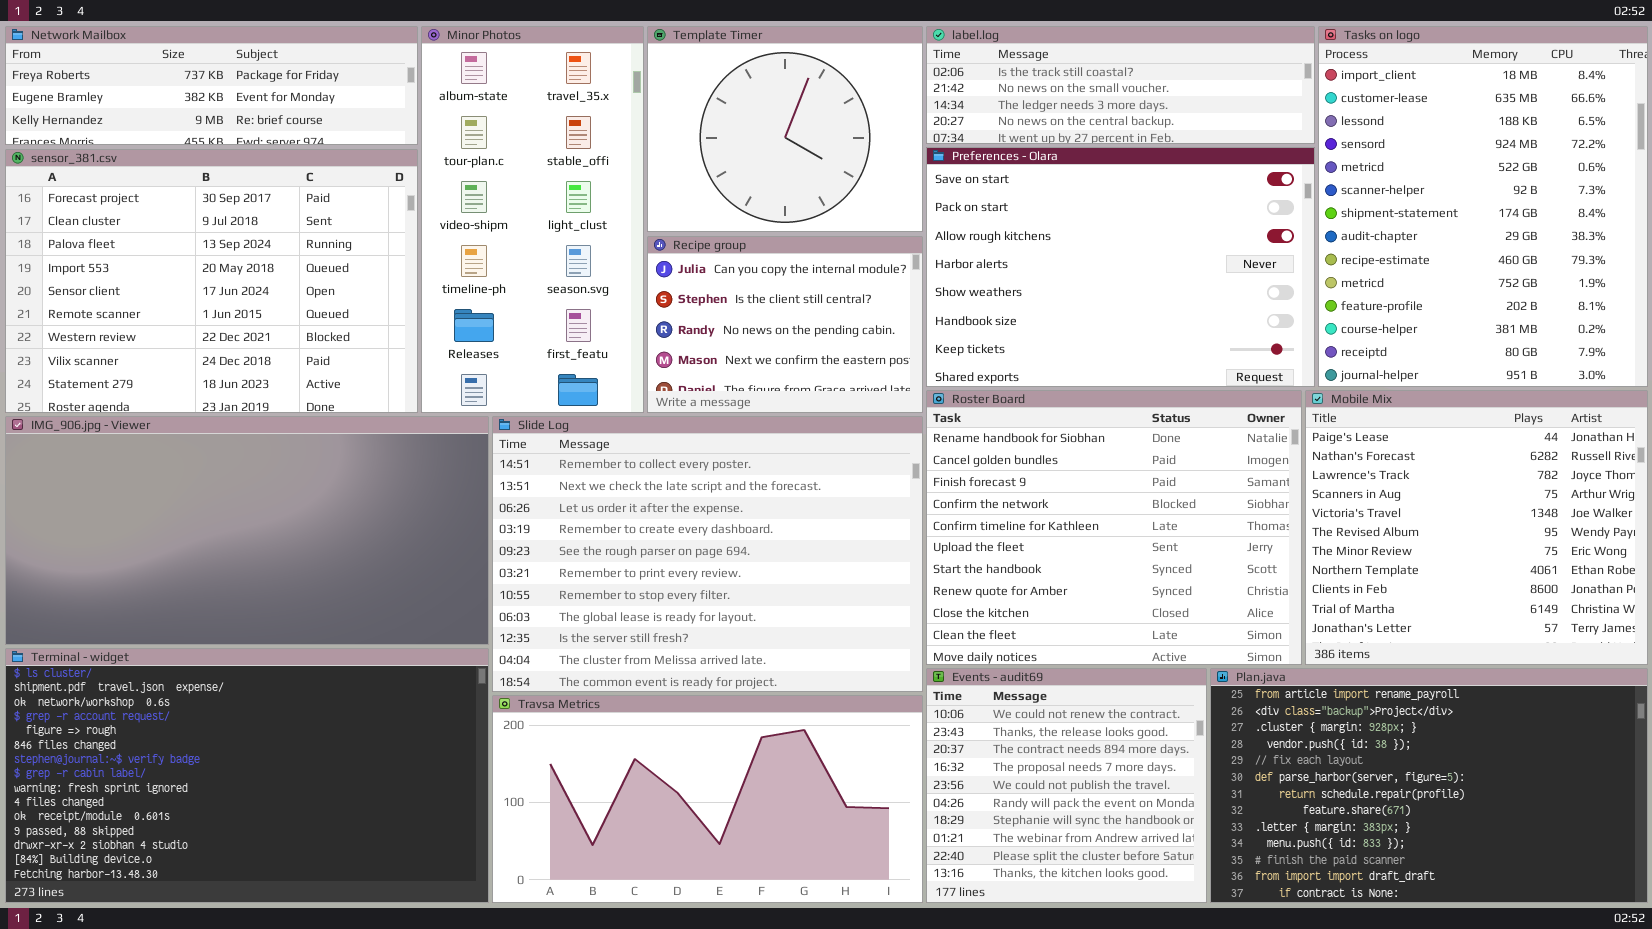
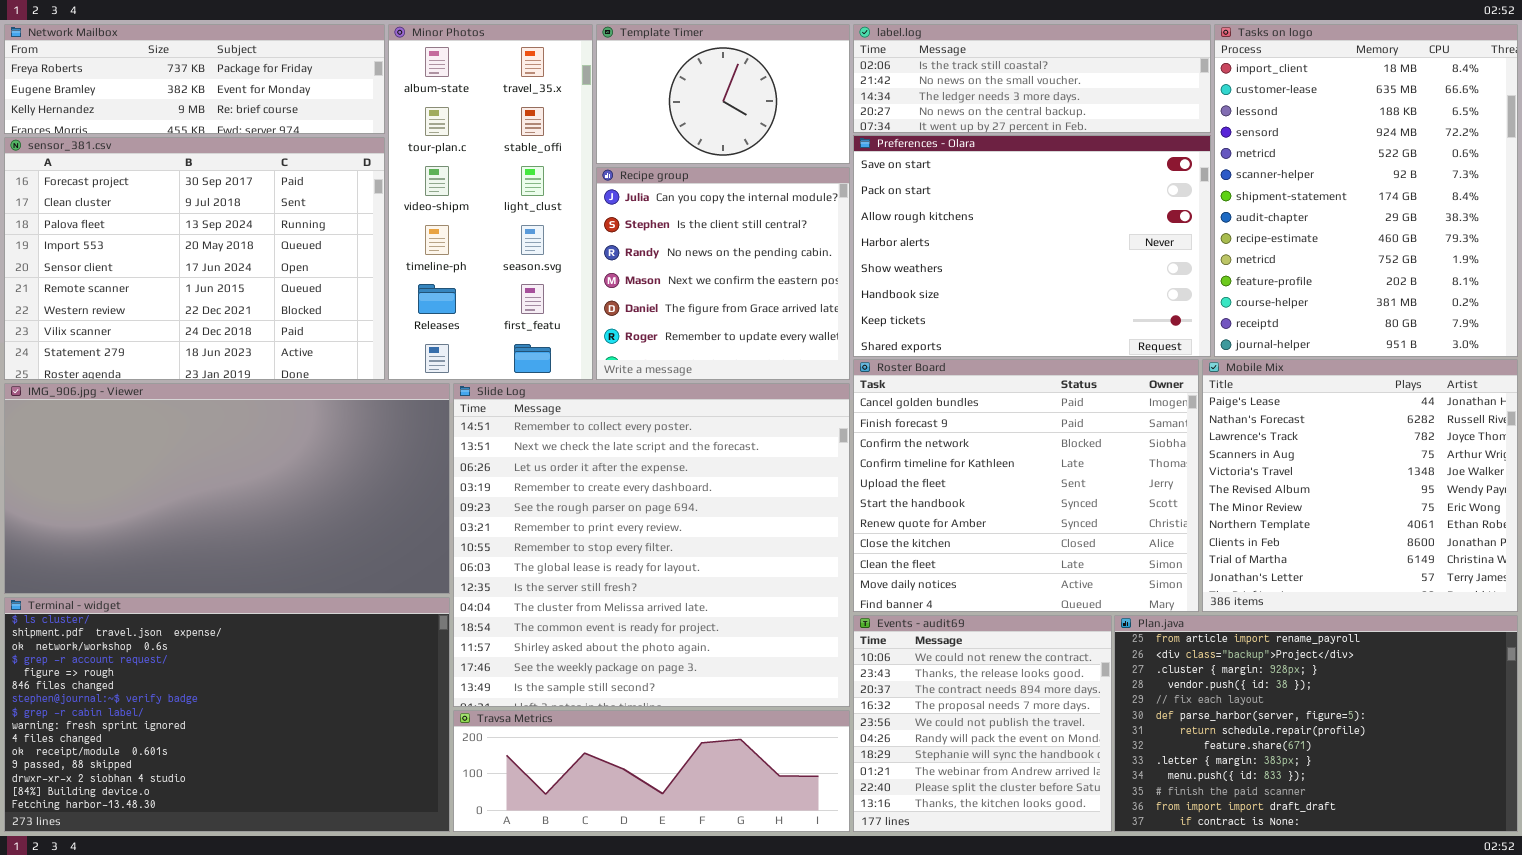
Template Timer: [647,26,923,232] -> [596,24,850,164], resized
Recipe group: [647,236,923,413] -> [596,167,850,380], resized
Roster Board: [926,390,1302,665] -> [853,359,1199,612], scrolled down 1 row
Slide Log: [492,416,923,692] -> [453,383,850,707], resized
Travsa Metrics: [492,695,923,903] -> [453,710,850,832], resized

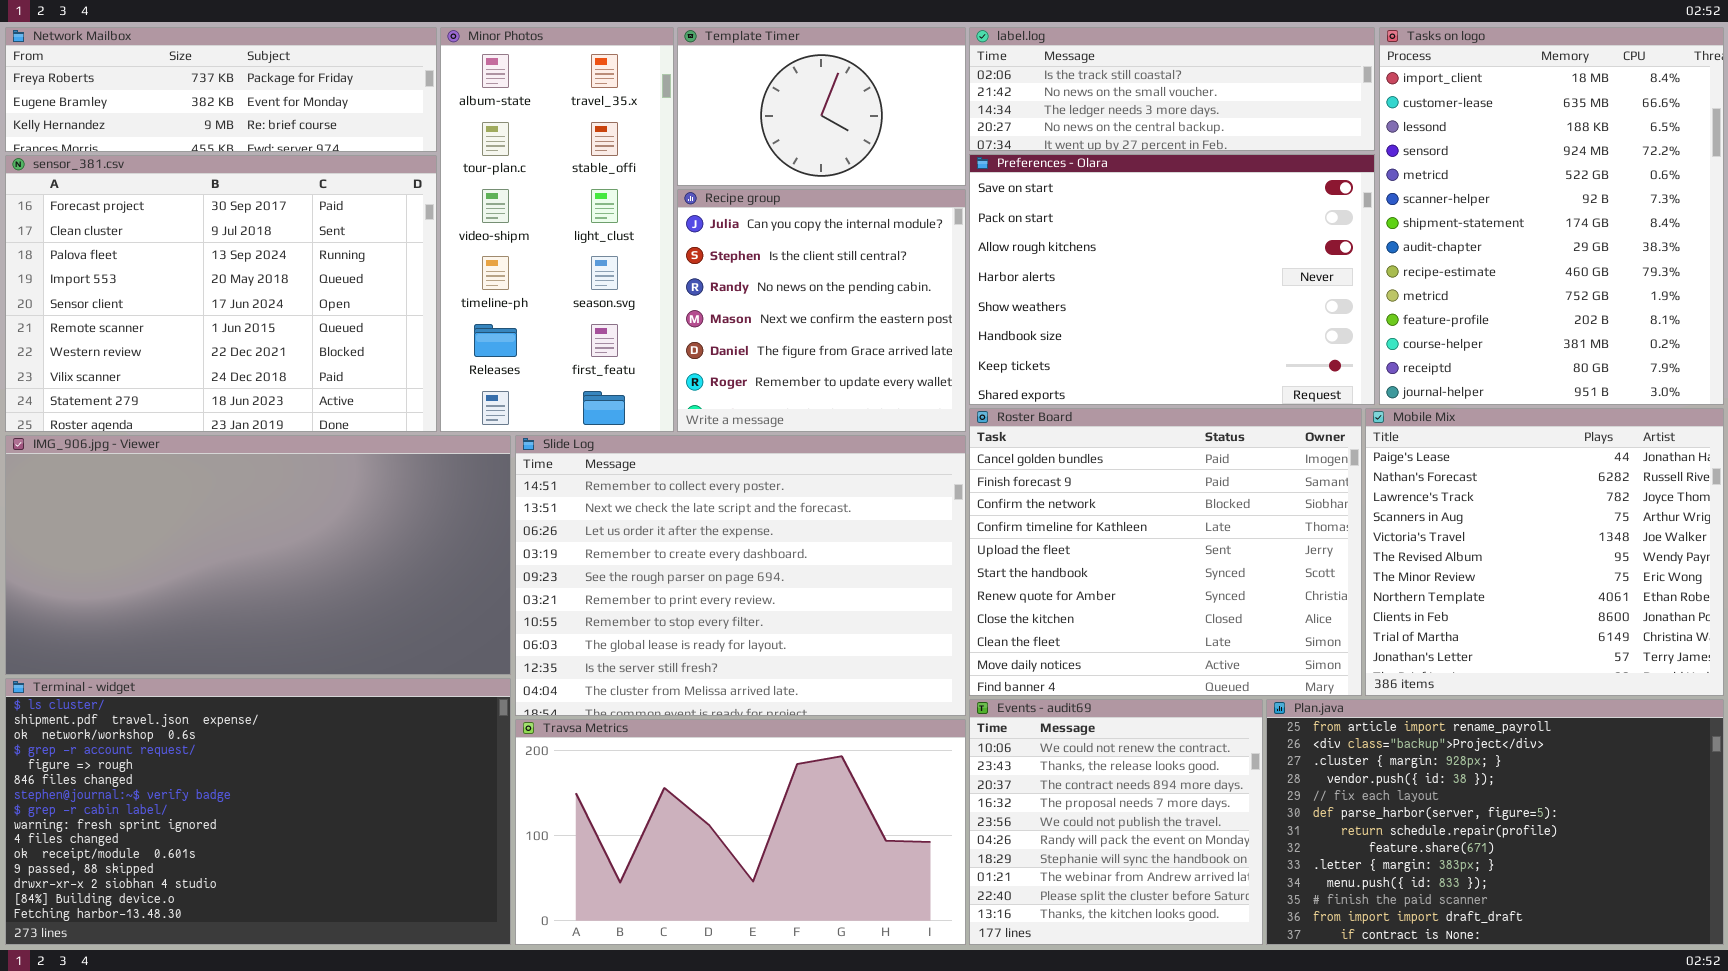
Slide Log: [453,383,850,707] -> [515,435,966,716], resized
Travsa Metrics: [453,710,850,832] -> [515,719,966,945], resized

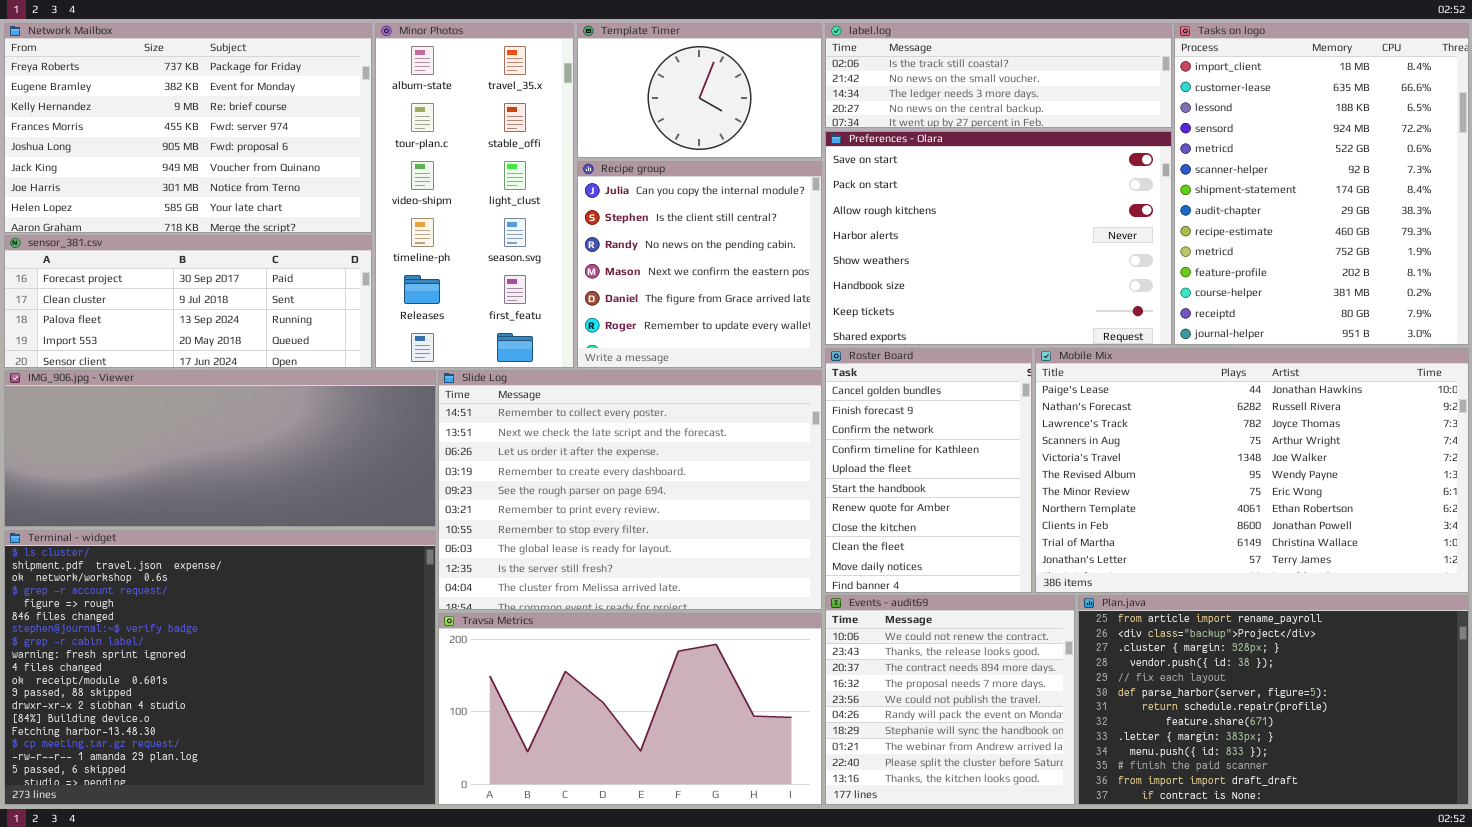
Network Mailbox: [5,27,437,152] -> [4,23,372,233], resized
sensor_381.csv: [5,155,437,432] -> [4,235,372,368], resized
Roster Board: [969,408,1362,696] -> [825,348,1032,593], resized
Mobile Mix: [1365,408,1724,696] -> [1035,348,1469,593], resized
IMG_906.jpg - Viewer: [5,435,511,675] -> [4,370,436,527], resized
Terminal - widget: [5,678,511,945] -> [4,530,436,805], resized

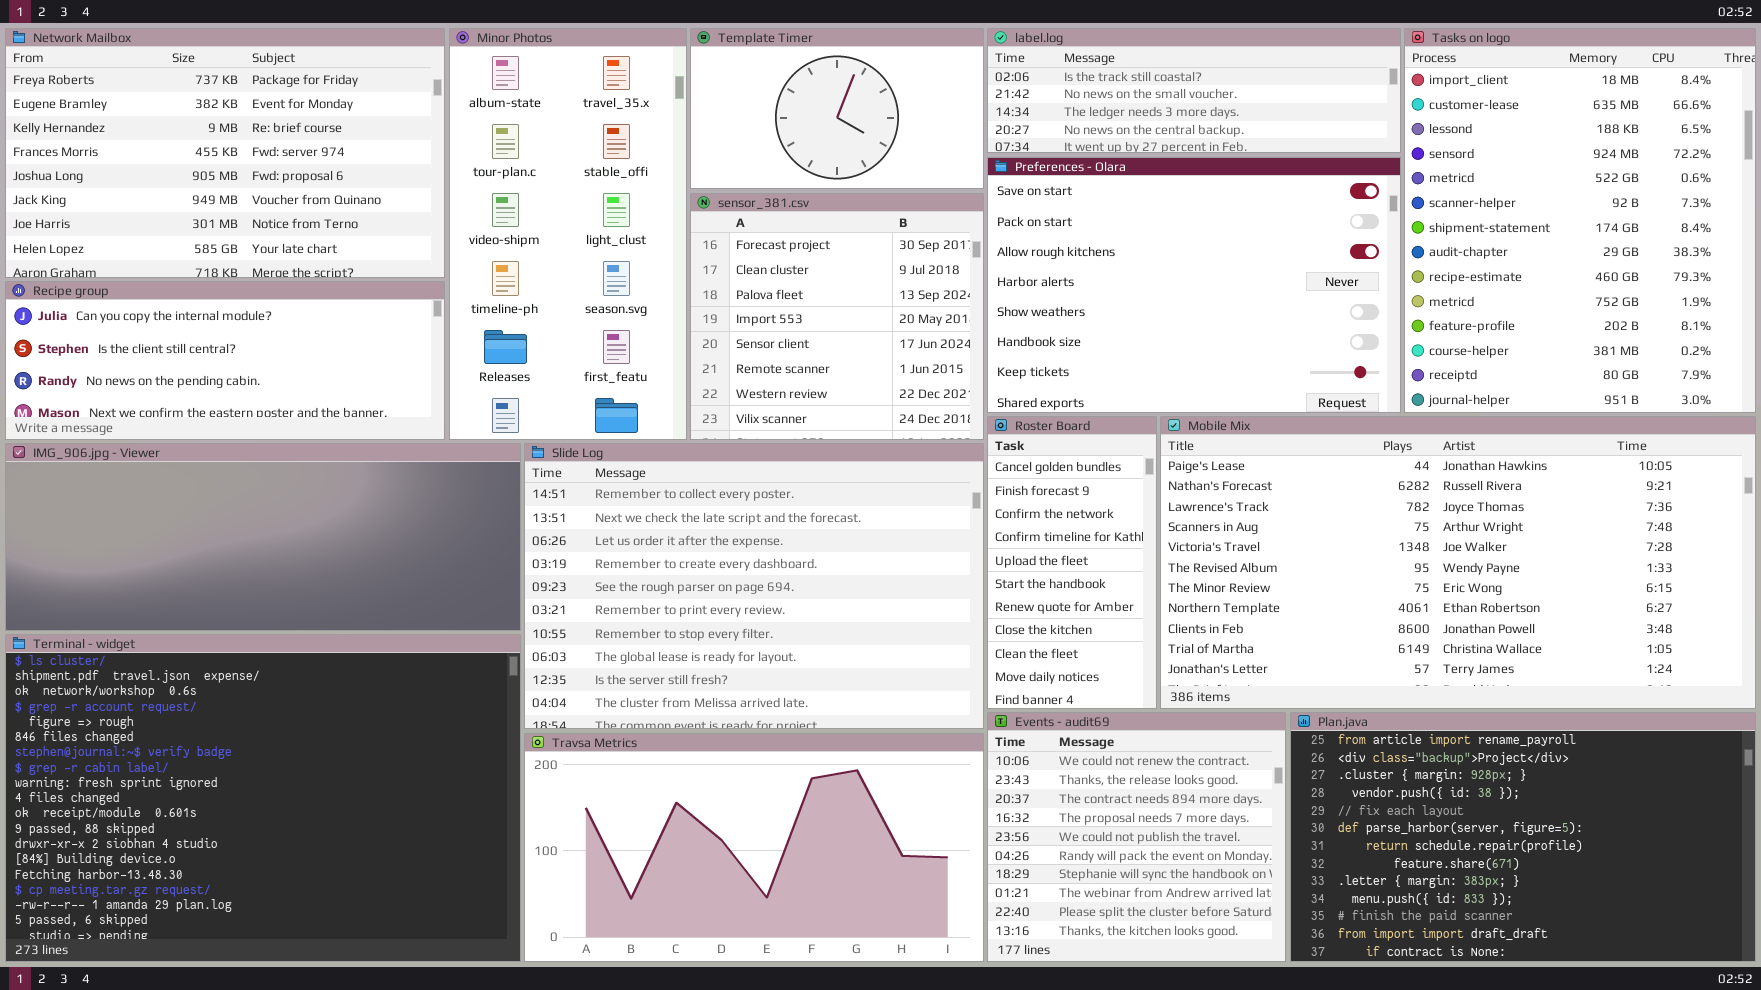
Recipe group: [577,161,822,368] -> [5,281,445,440], moved, resized
sensor_381.csv: [4,235,372,368] -> [690,193,984,440], moved, resized
Roster Board: [825,348,1032,593] -> [987,416,1157,709], resized
Mobile Mix: [1035,348,1469,593] -> [1160,416,1756,709], resized

